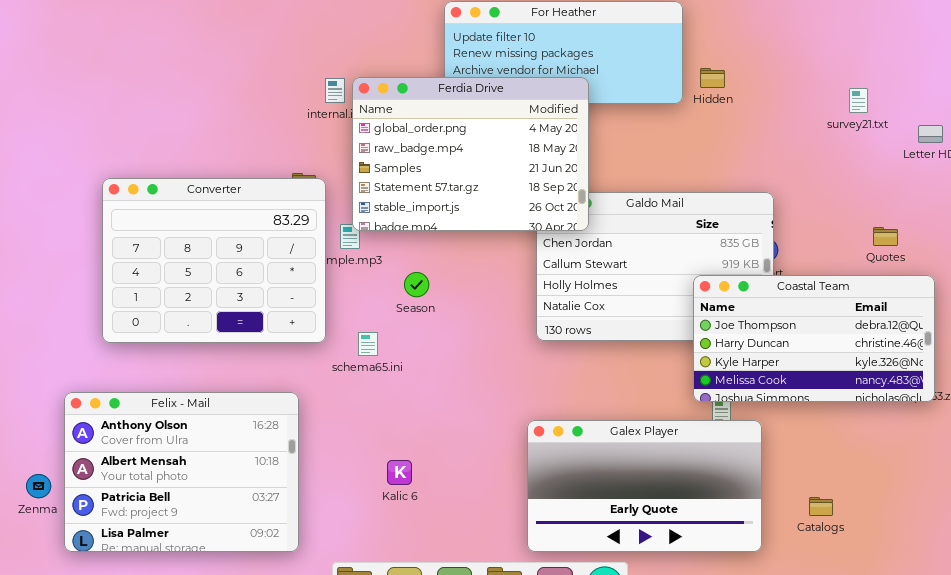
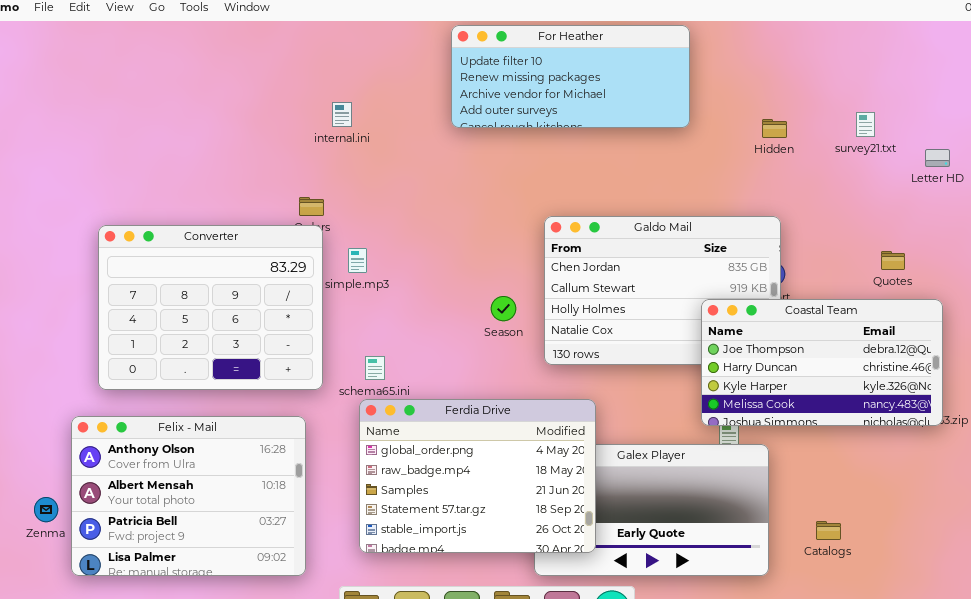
Hidden: [700,68,725,88] -> [762,119,787,138], moved
Ferdia Drive: [352,77,589,231] -> [359,399,596,553], moved
Converter: [102,178,326,343] -> [98,225,323,390], moved
Season: [404,272,429,297] -> [491,296,516,321], moved

